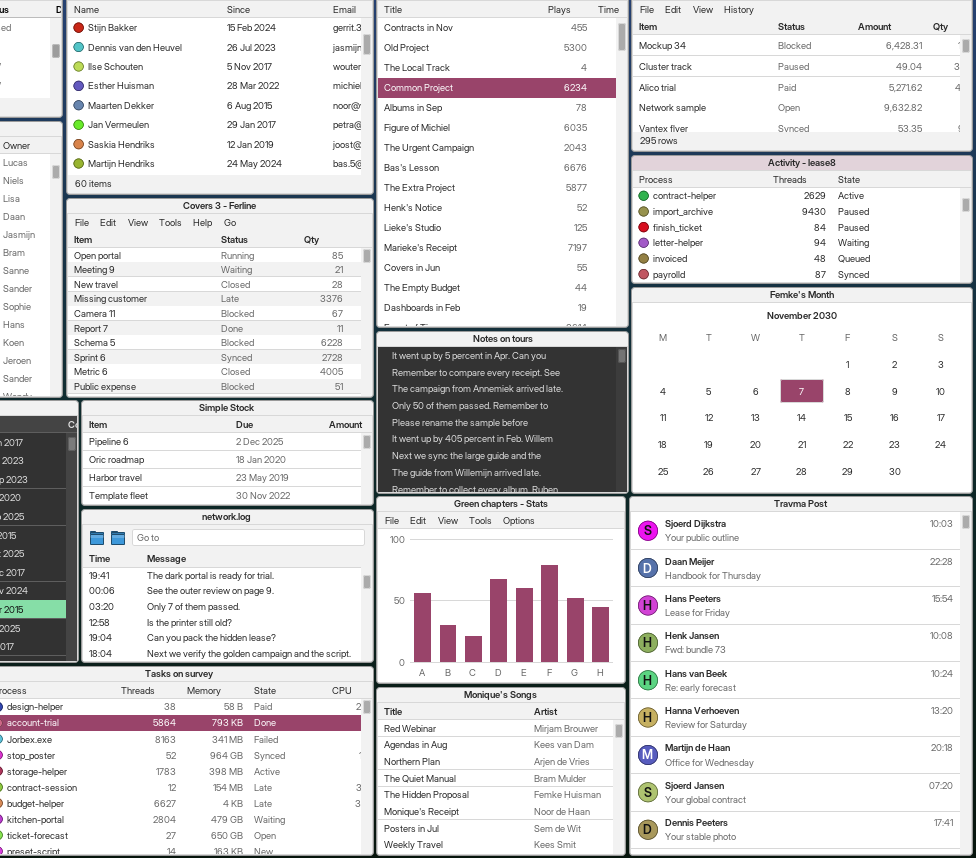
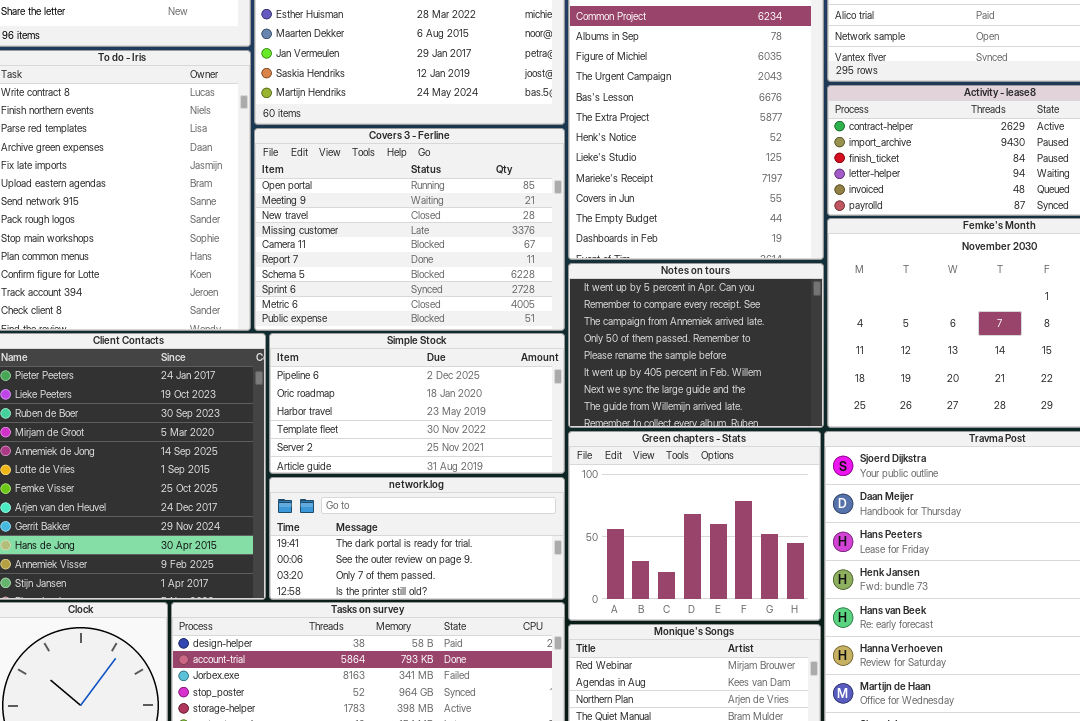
Simple Stock: [81,400,374,506] -> [269,333,565,474], resized
network.log: [81,509,374,663] -> [269,477,565,600], resized

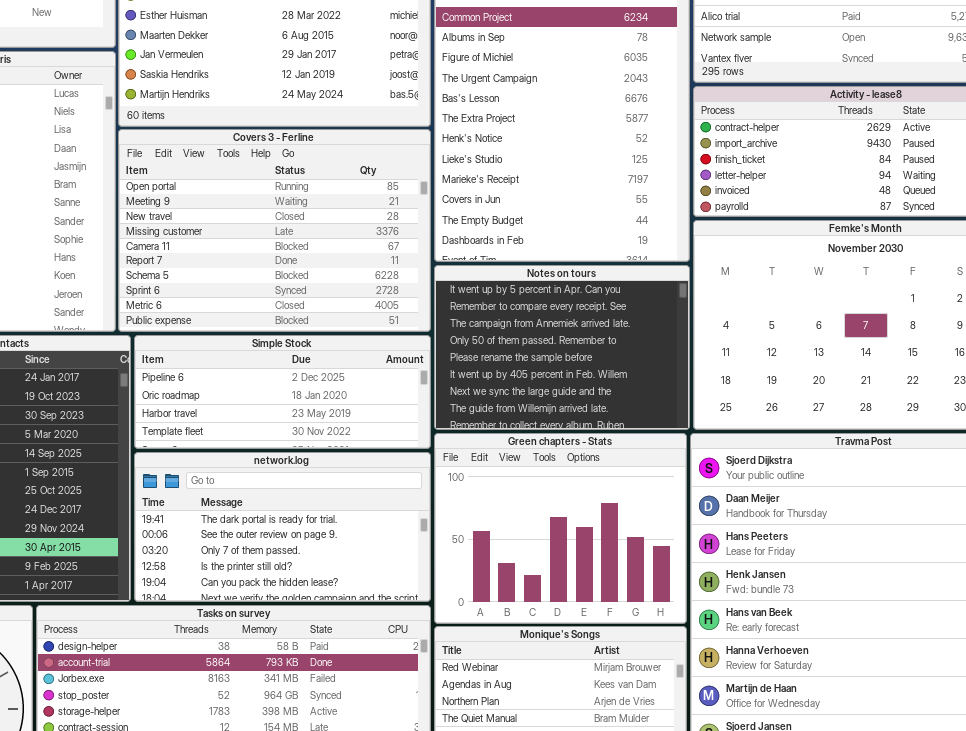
Simple Stock: [269,333,565,474] -> [134,335,431,449], resized
network.log: [269,477,565,600] -> [134,452,431,602], resized

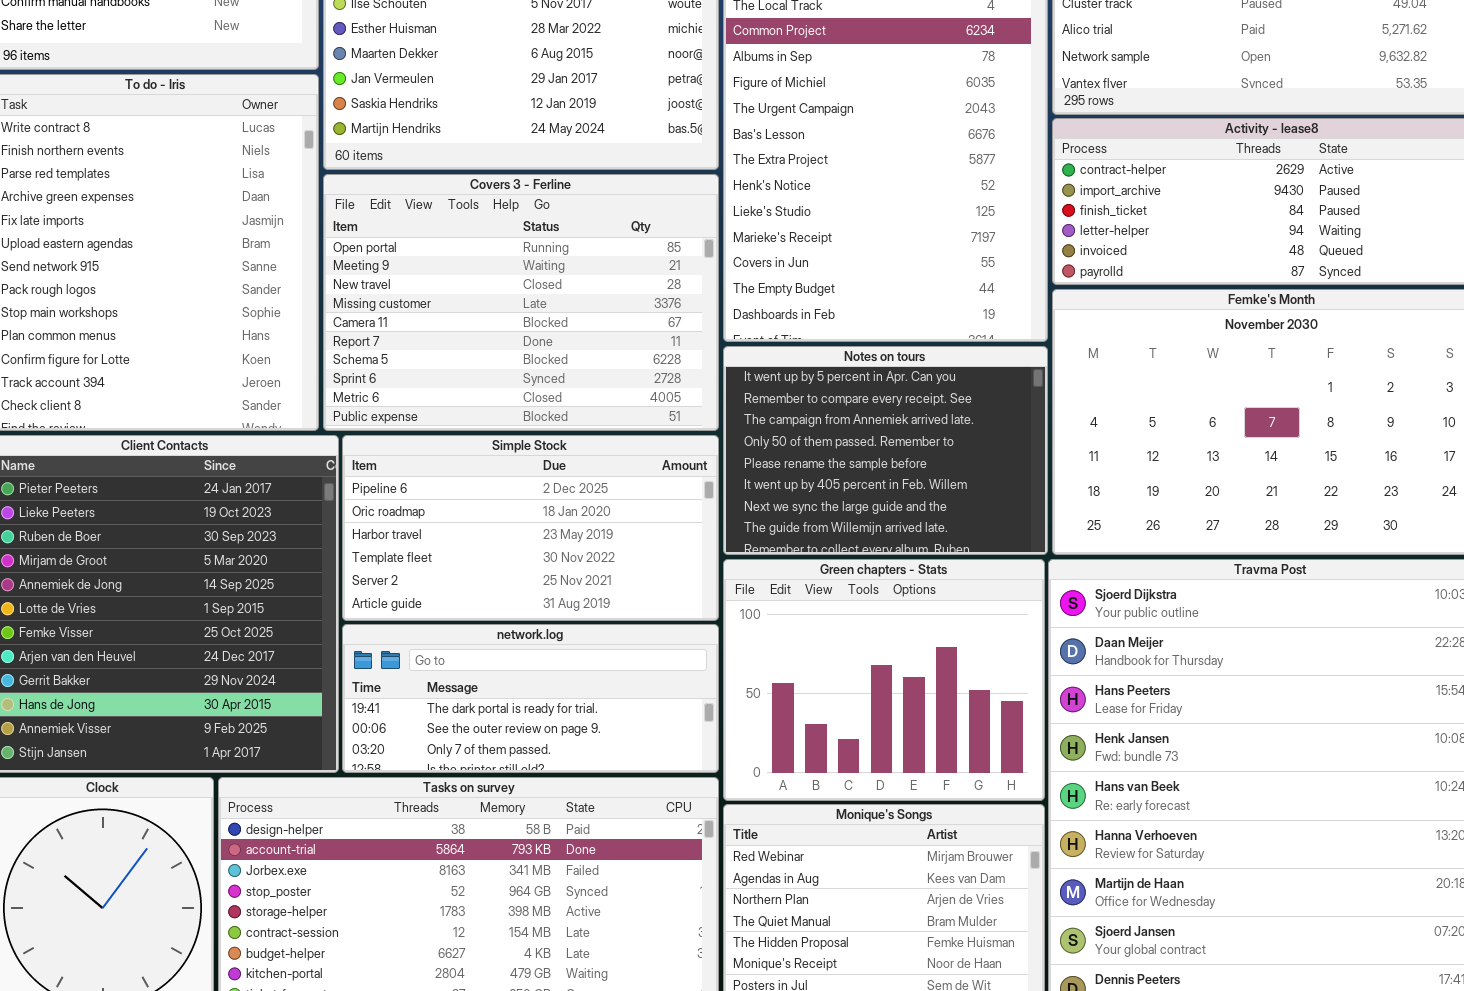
Simple Stock: [134,335,431,449] -> [342,435,719,621], resized
network.log: [134,452,431,602] -> [342,624,719,773], resized

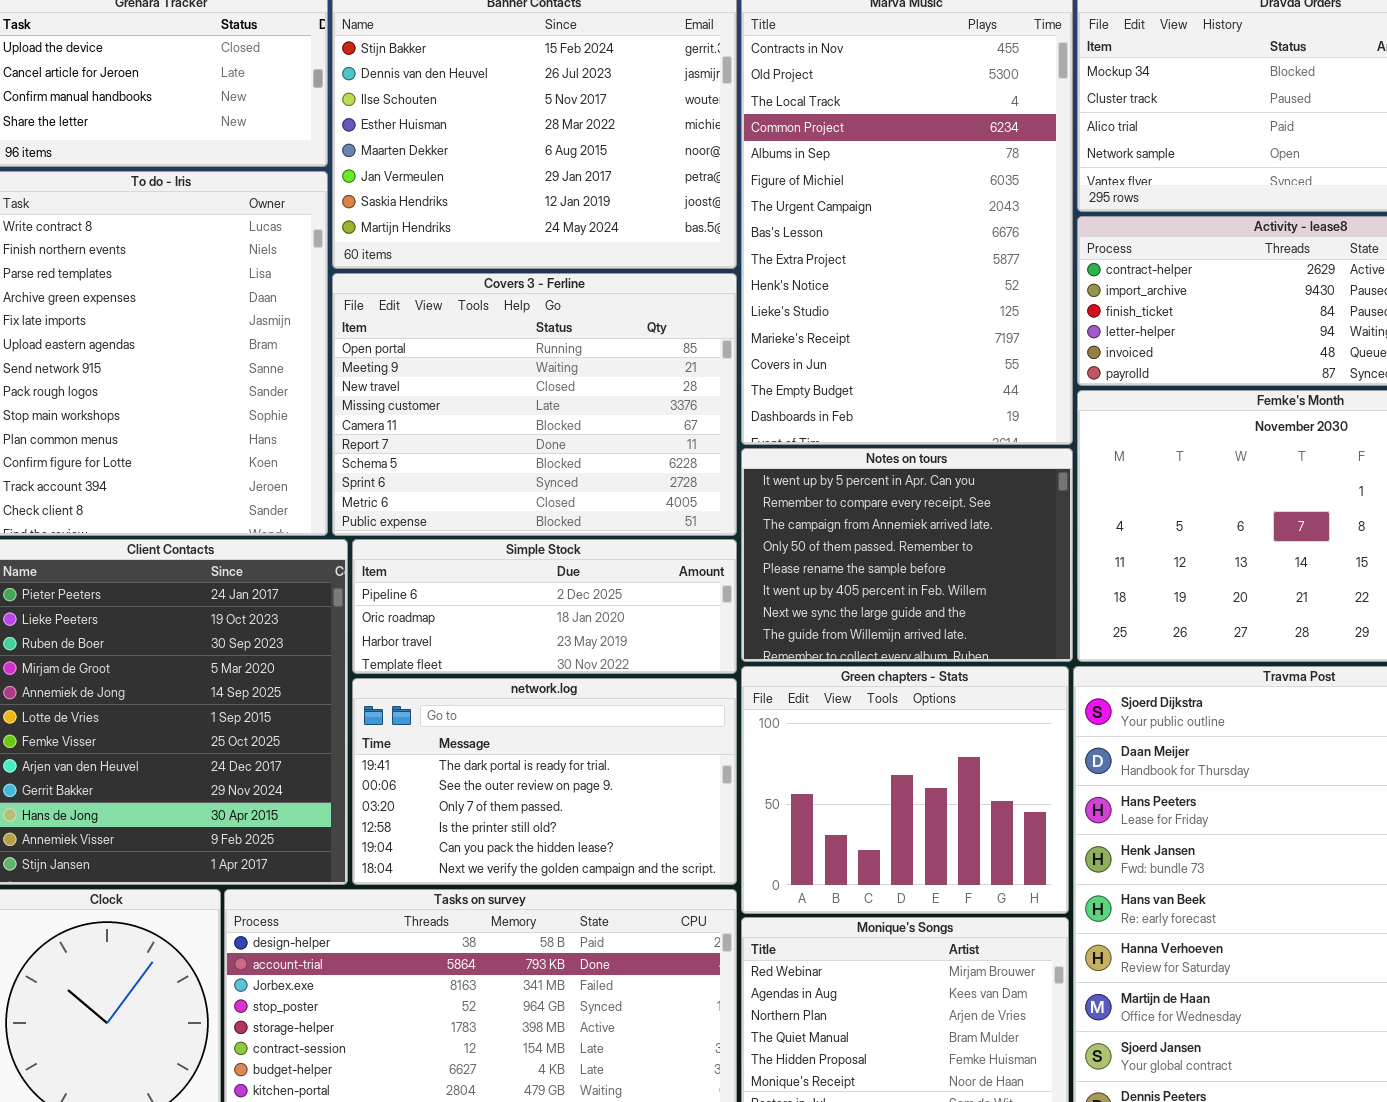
Simple Stock: [342,435,719,621] -> [352,539,737,674], resized
network.log: [342,624,719,773] -> [352,678,737,885], resized

